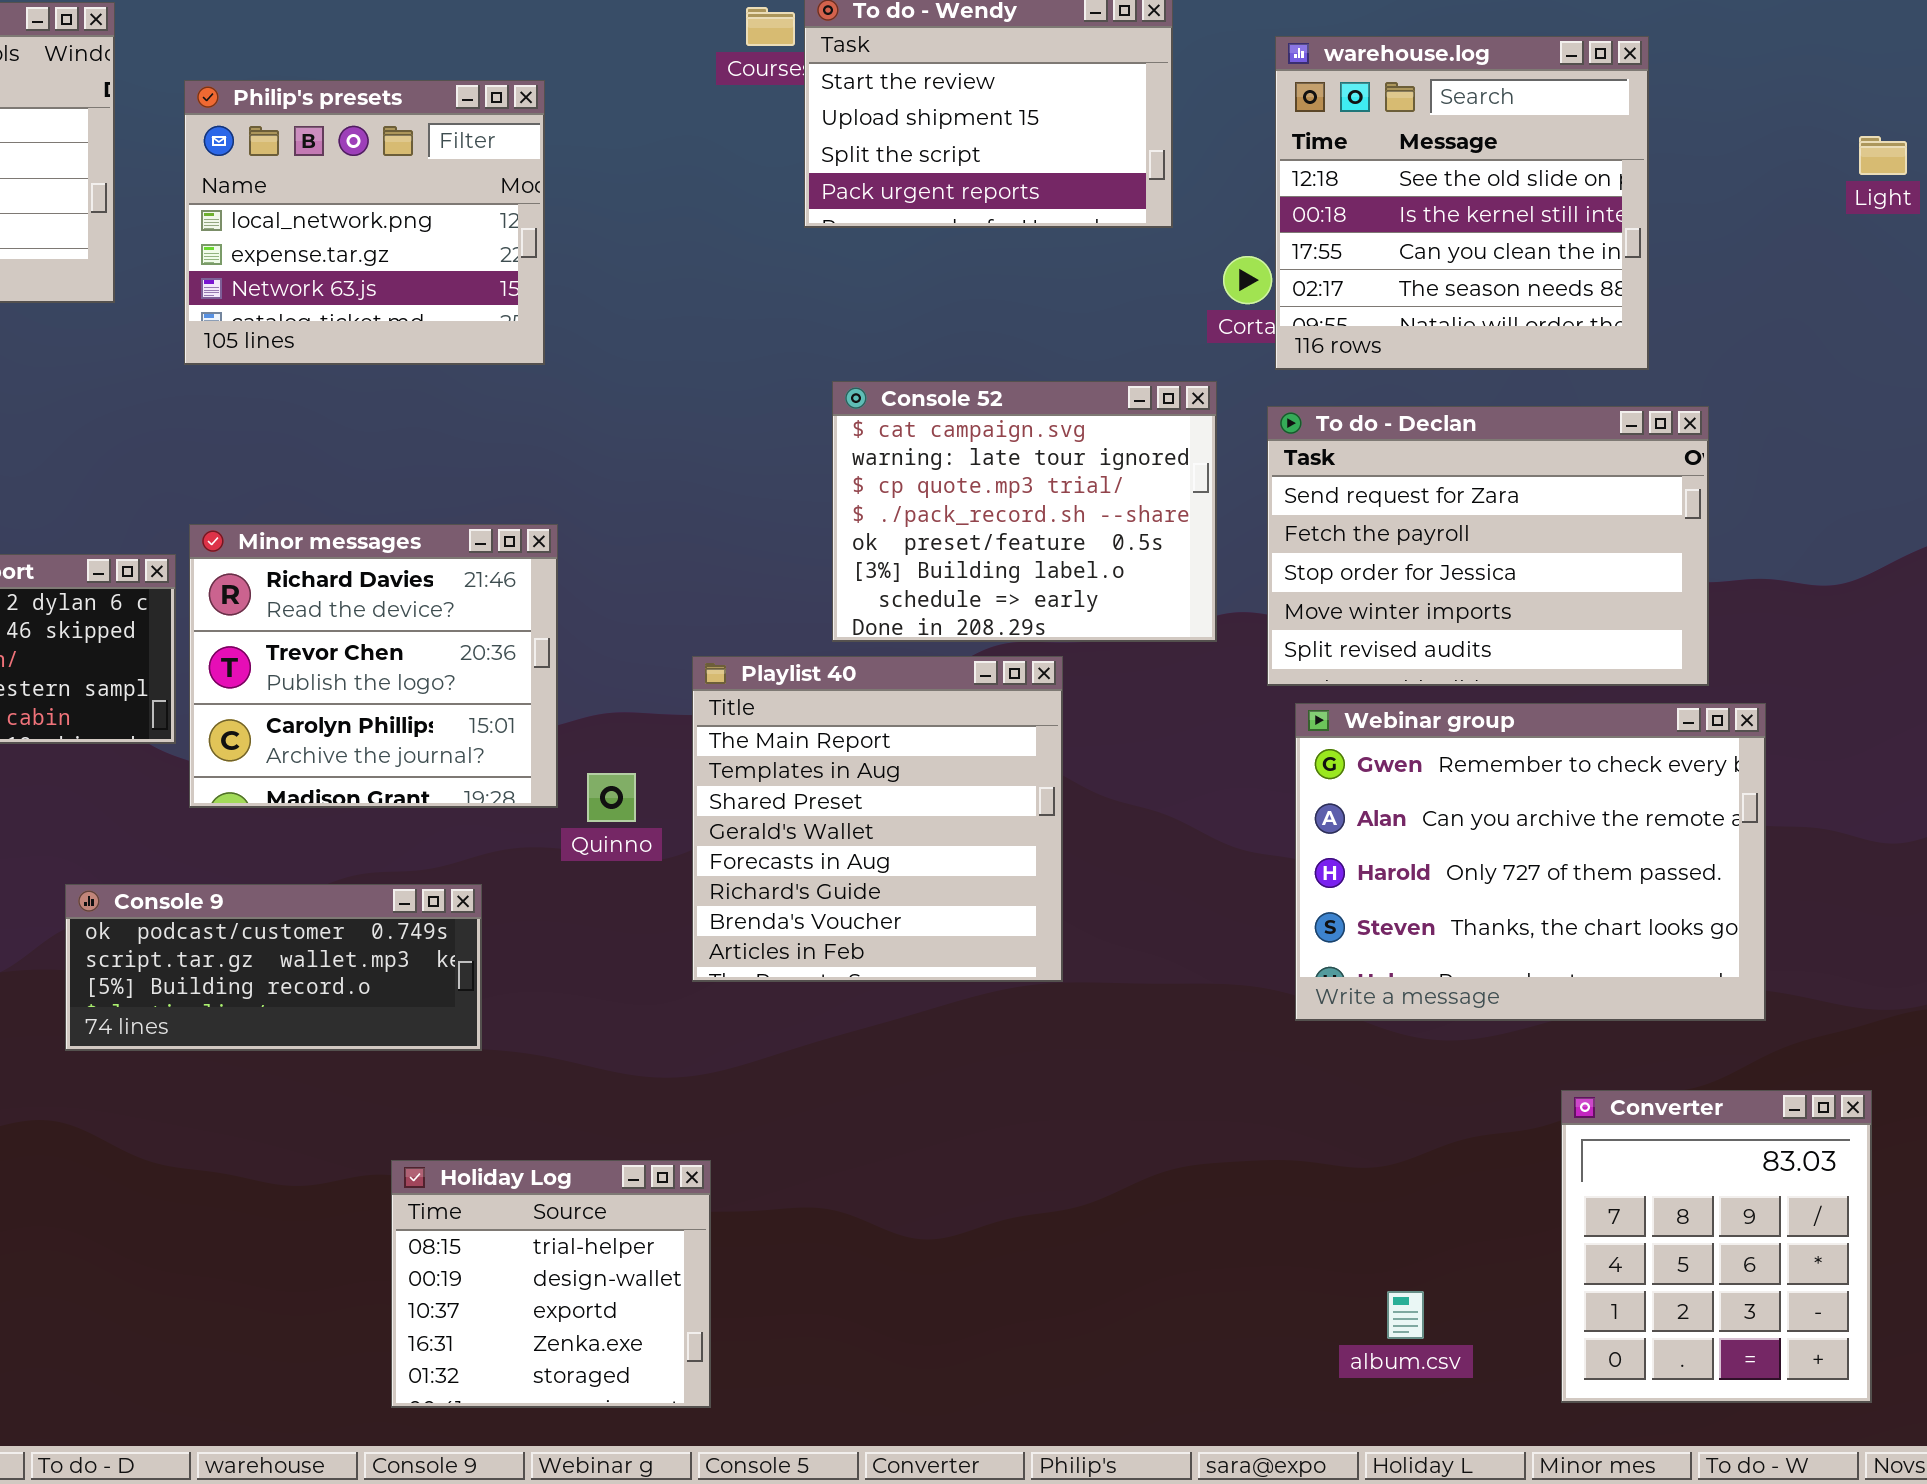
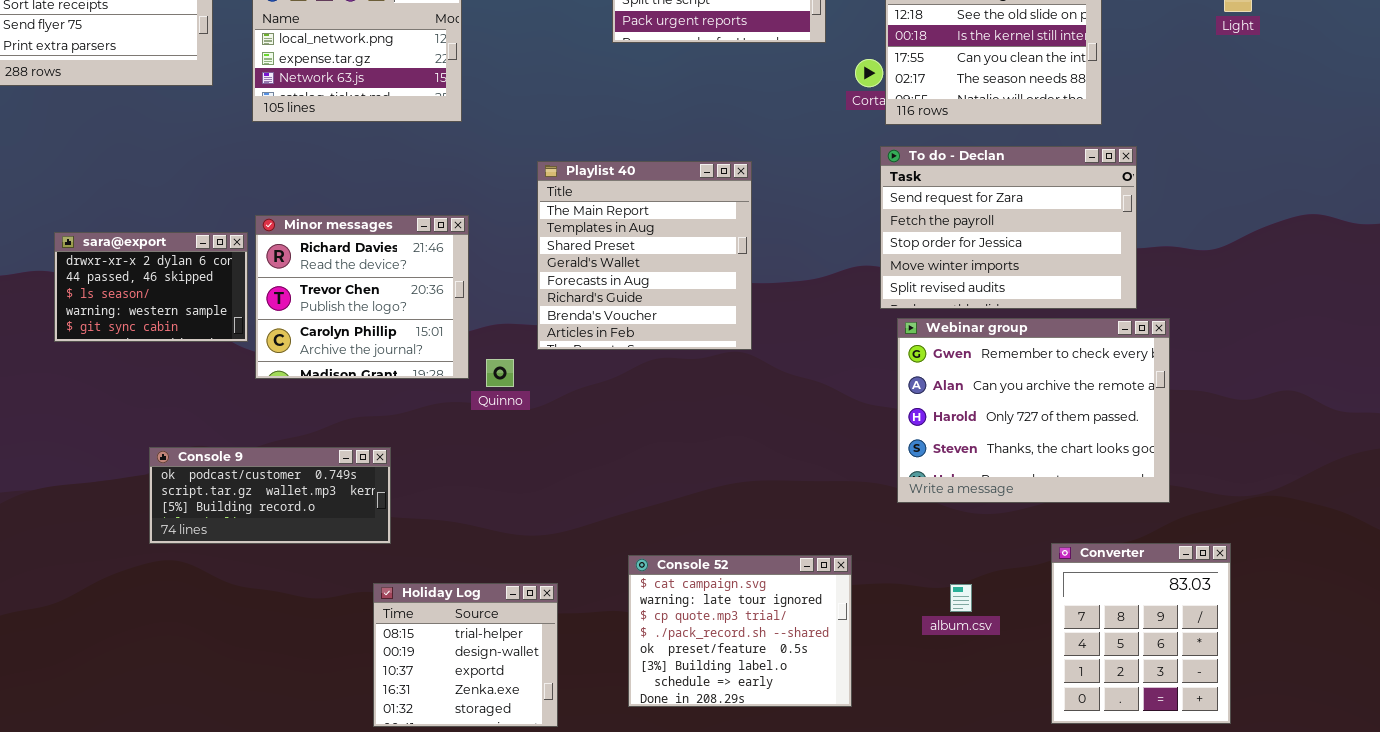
Console 52: [832,381,1217,642] -> [628,555,852,707], moved
Playlist 40: [692,656,1063,982] -> [537,161,752,350], moved
Console 9: [65,884,482,1051] -> [149,447,391,544], moved
album.csv: [1387,1291,1424,1339] -> [950,584,972,612], moved

